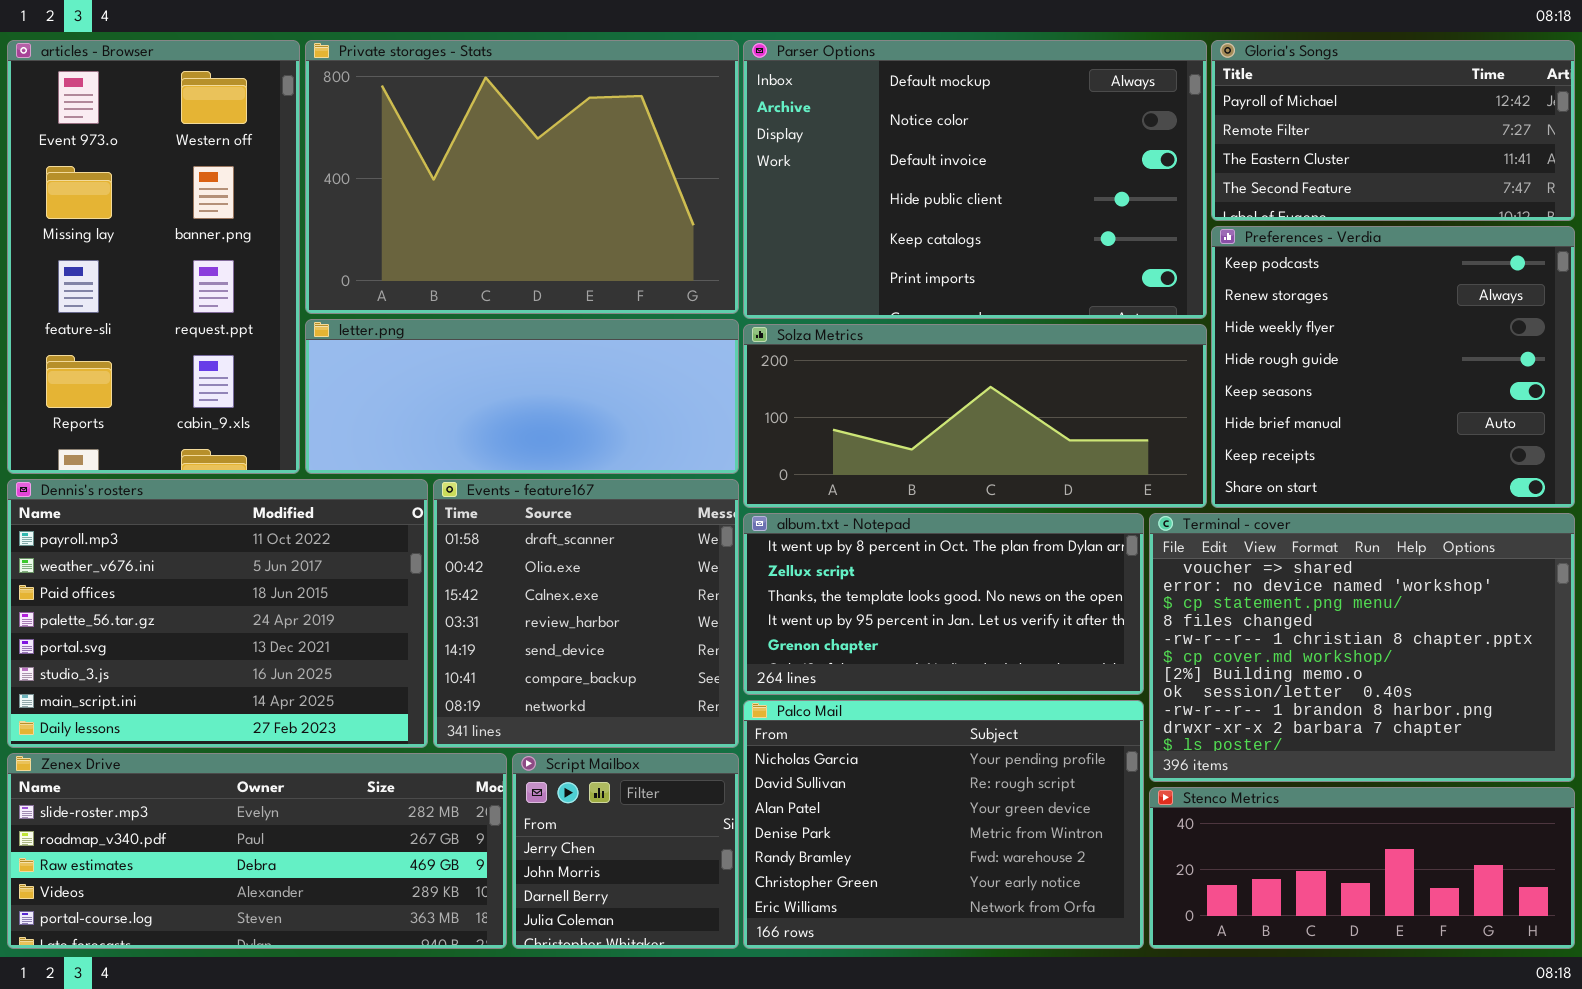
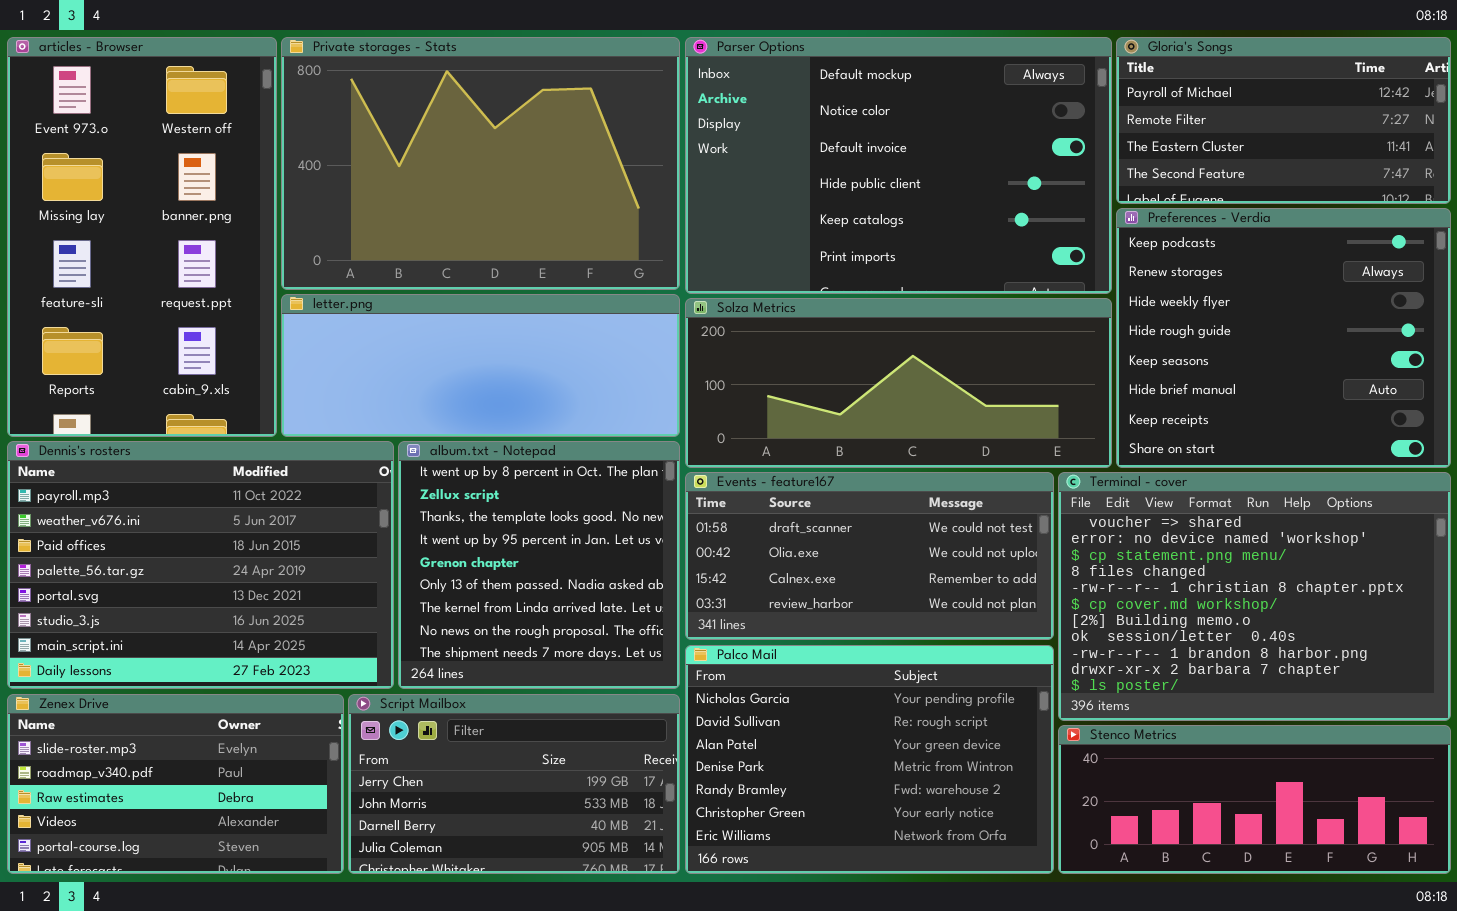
Events - feature167: [433,479,739,748] -> [685,472,1054,640], moved, resized
album.txt - Notepad: [743,513,1144,695] -> [398,441,680,689], moved, resized
Zenex Drive: [7,753,507,949] -> [7,694,344,874], resized
Script Mailbox: [512,753,739,949] -> [348,694,680,874], resized

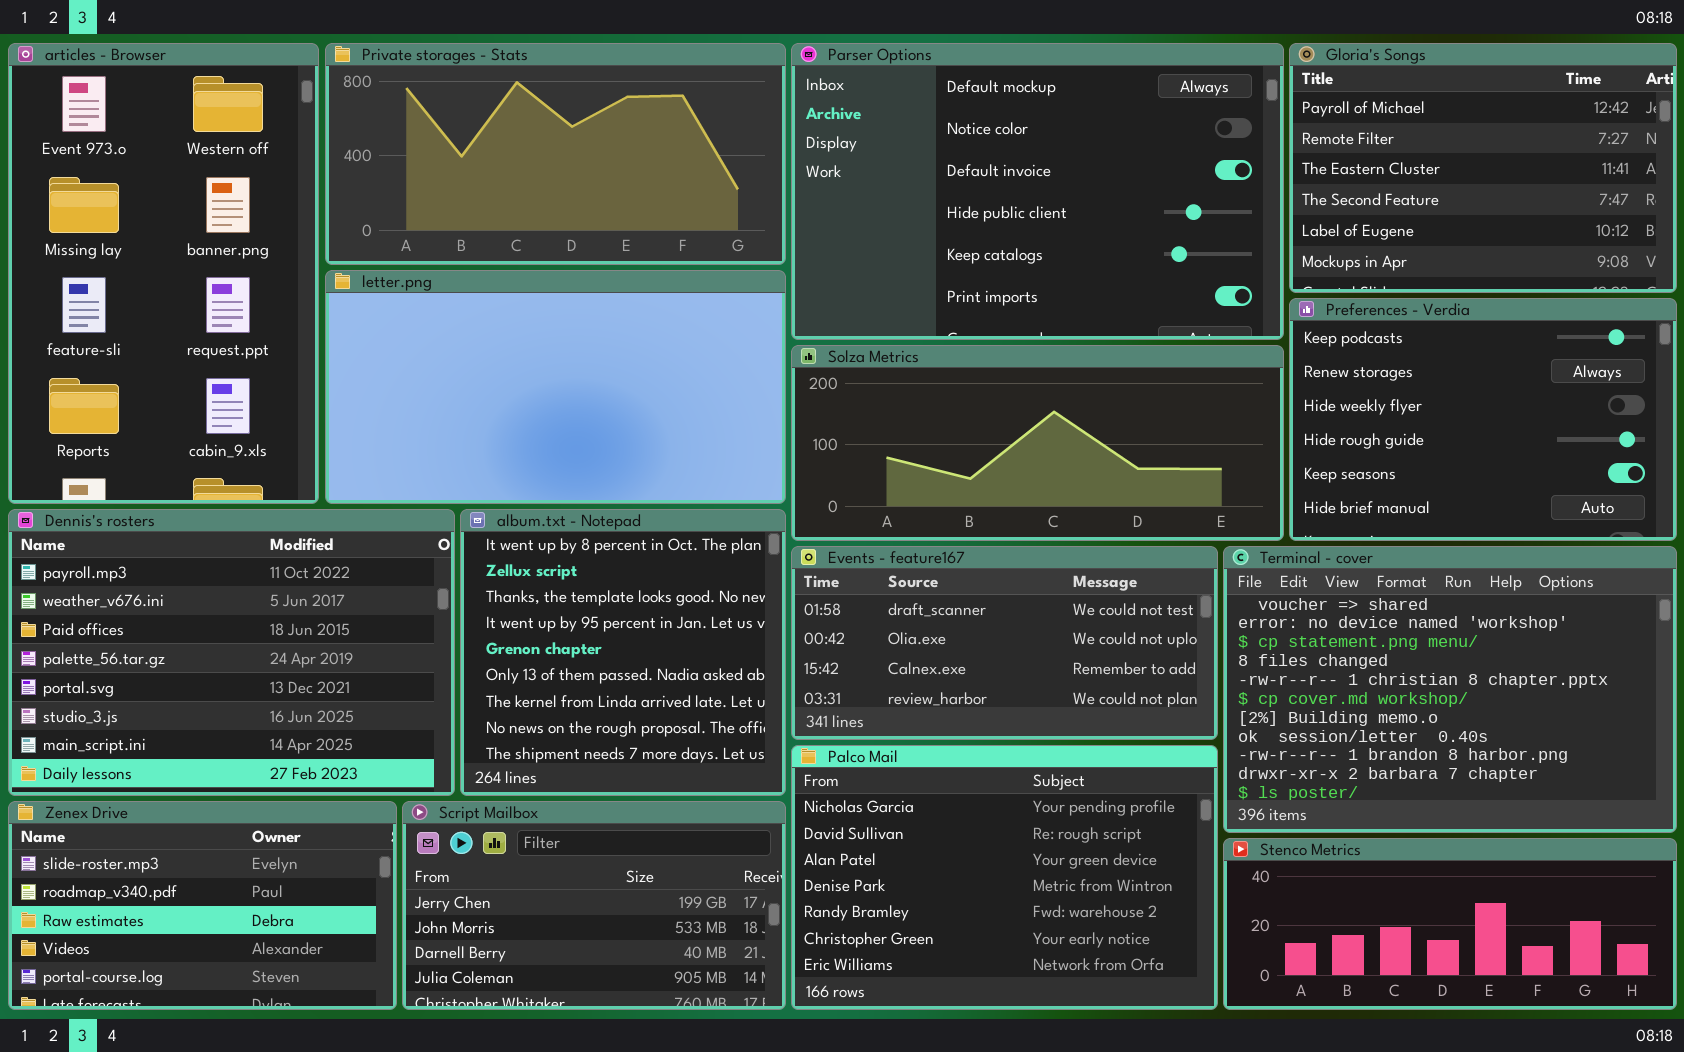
Private storages - Stats: [281,37,680,290] -> [325,43,786,265], resized
Gloria's Songs: [1116,37,1451,204] -> [1289,43,1677,293], resized
Preferences - Verdia: [1116,208,1451,468] -> [1289,298,1677,541], resized
letter.png: [281,294,680,437] -> [325,270,786,504], resized

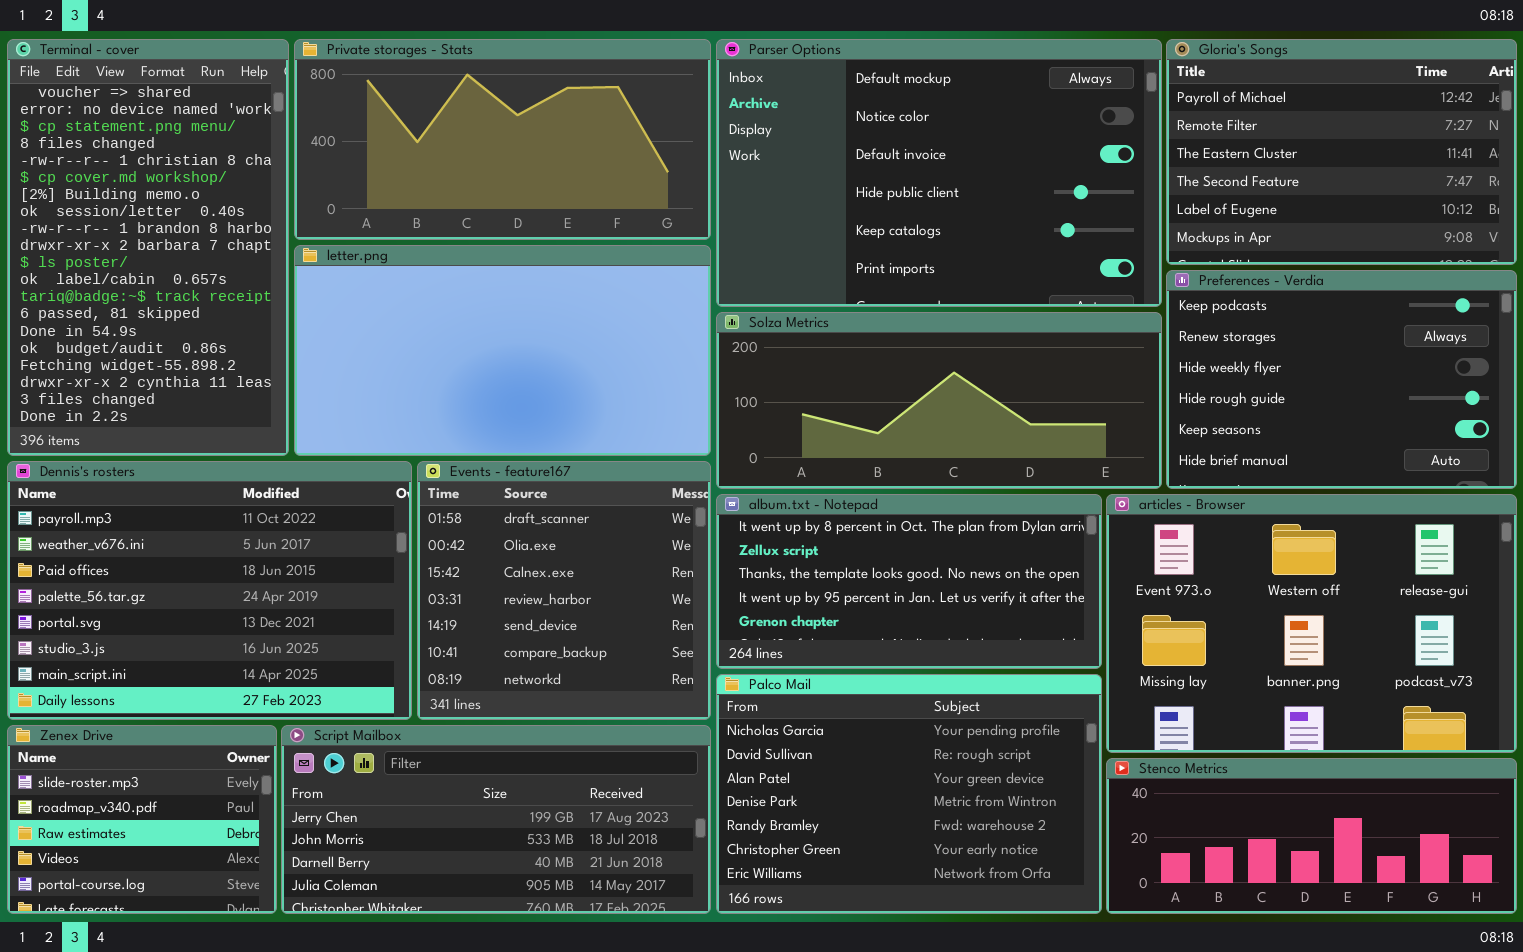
articles - Browser: [8,43,319,504] -> [1106,494,1517,753], moved, resized
album.txt - Notepad: [460,509,786,796] -> [716,494,1102,669], moved, resized
Events - feature167: [791,546,1218,740] -> [417,461,711,720], moved, resized
Terminal - cover: [1223,546,1677,833] -> [7,39,289,456], moved, resized
Zenex Drive: [8,801,397,1010] -> [7,725,277,914], resized
Script Mailbox: [402,801,786,1010] -> [281,725,711,914], resized

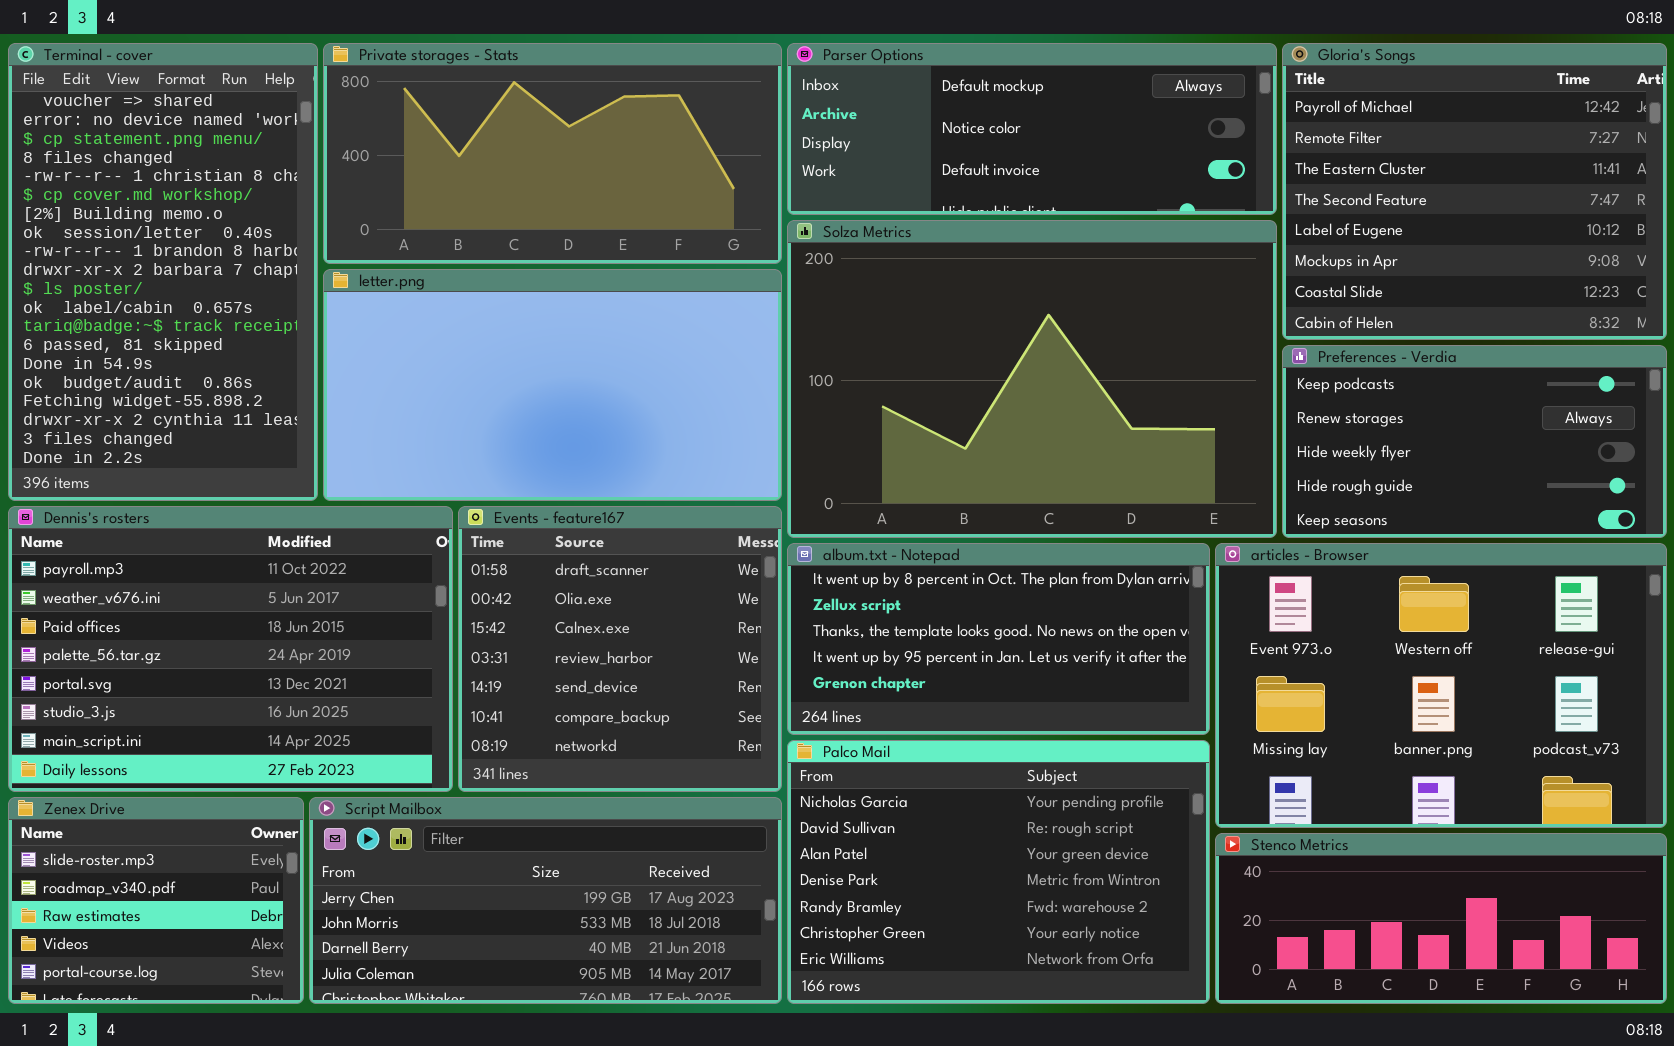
Parser Options: [716,39,1162,307] -> [787,43,1277,215], resized
Gloria's Songs: [1166,39,1517,265] -> [1282,43,1667,340], resized
Preferences - Verdia: [1166,270,1517,489] -> [1282,345,1667,538], resized
Solza Metrics: [716,312,1162,489] -> [787,220,1277,538], resized

